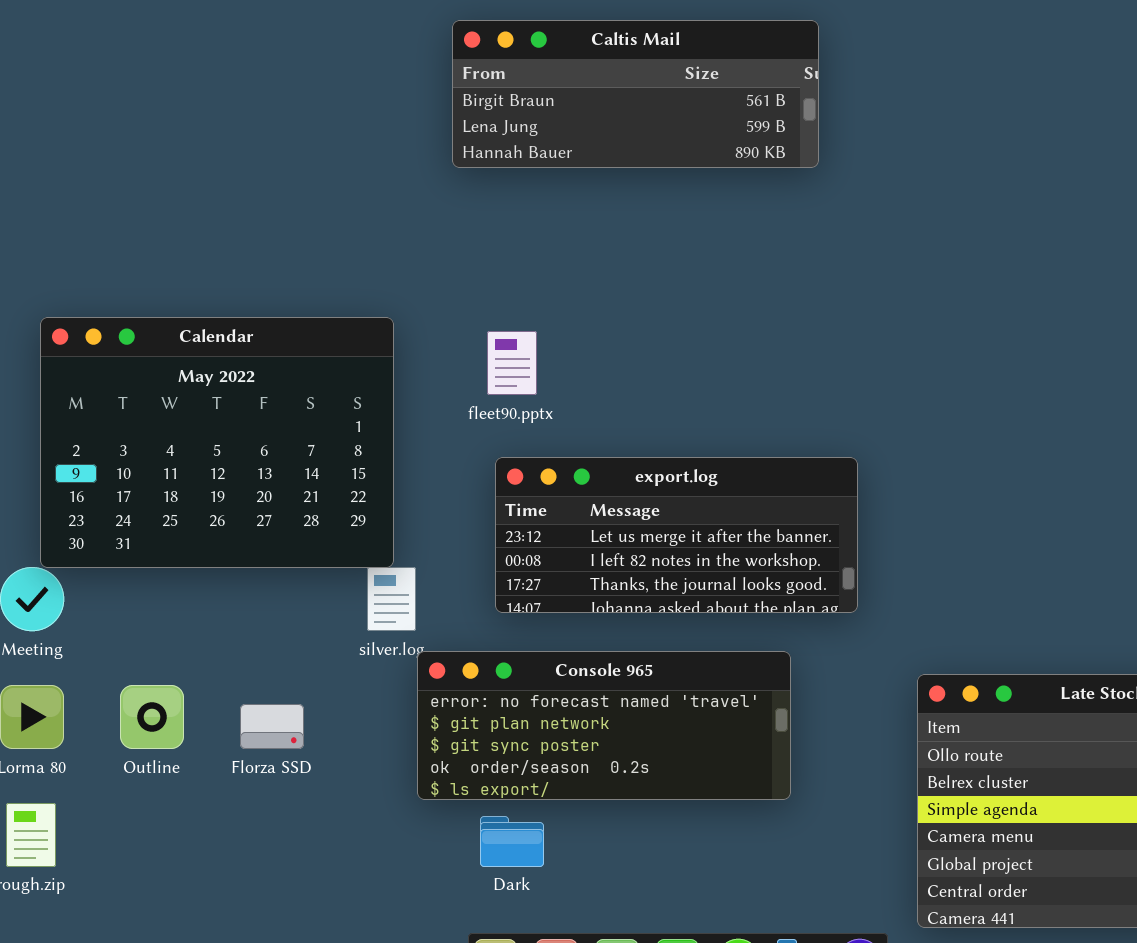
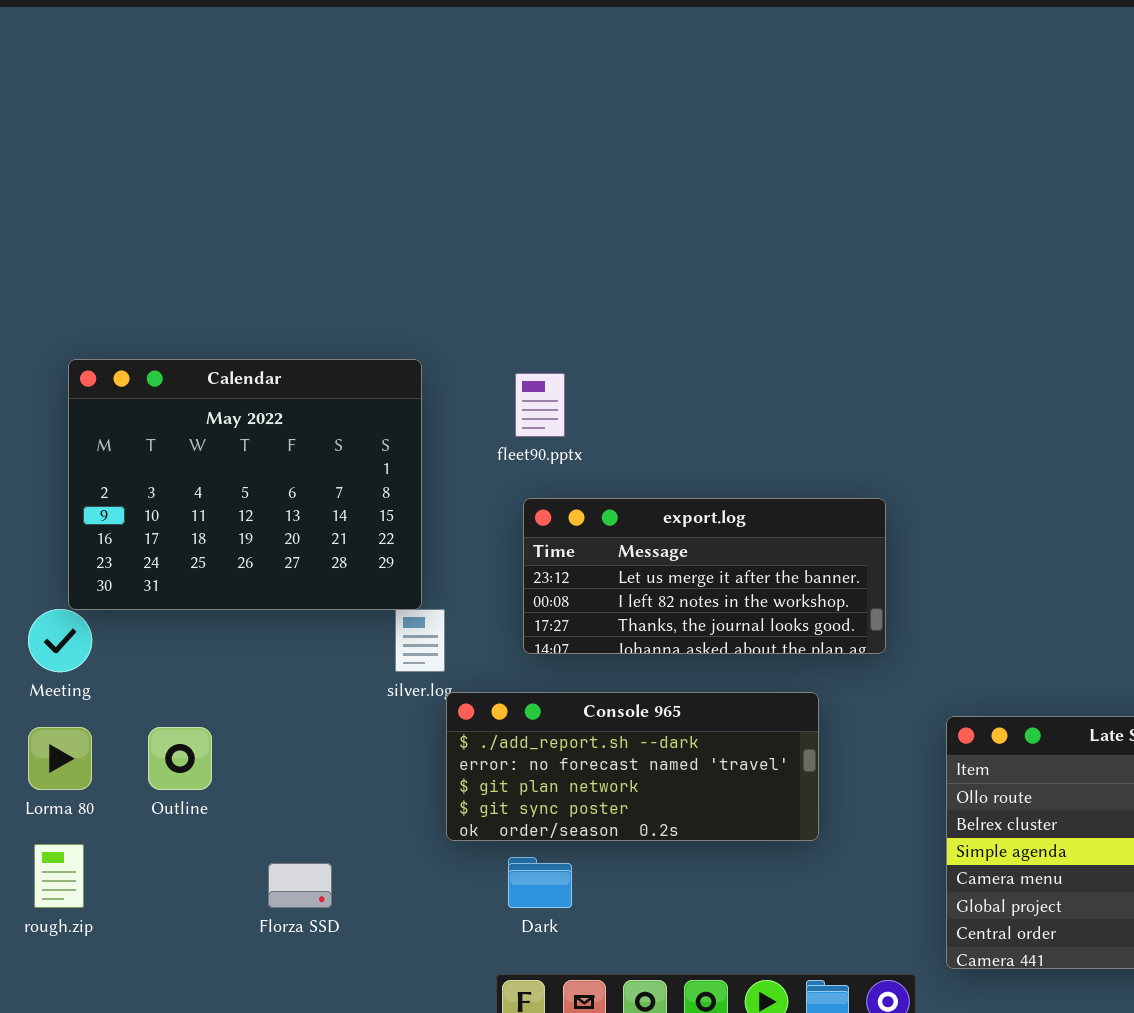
Caltis Mail: [452,20,819,168] -> none, closed
Console 965: [417,651,791,800] -> [446,692,819,841], scrolled up 1 row
Florza SSD: [240,704,304,749] -> [268,863,332,908], moved

